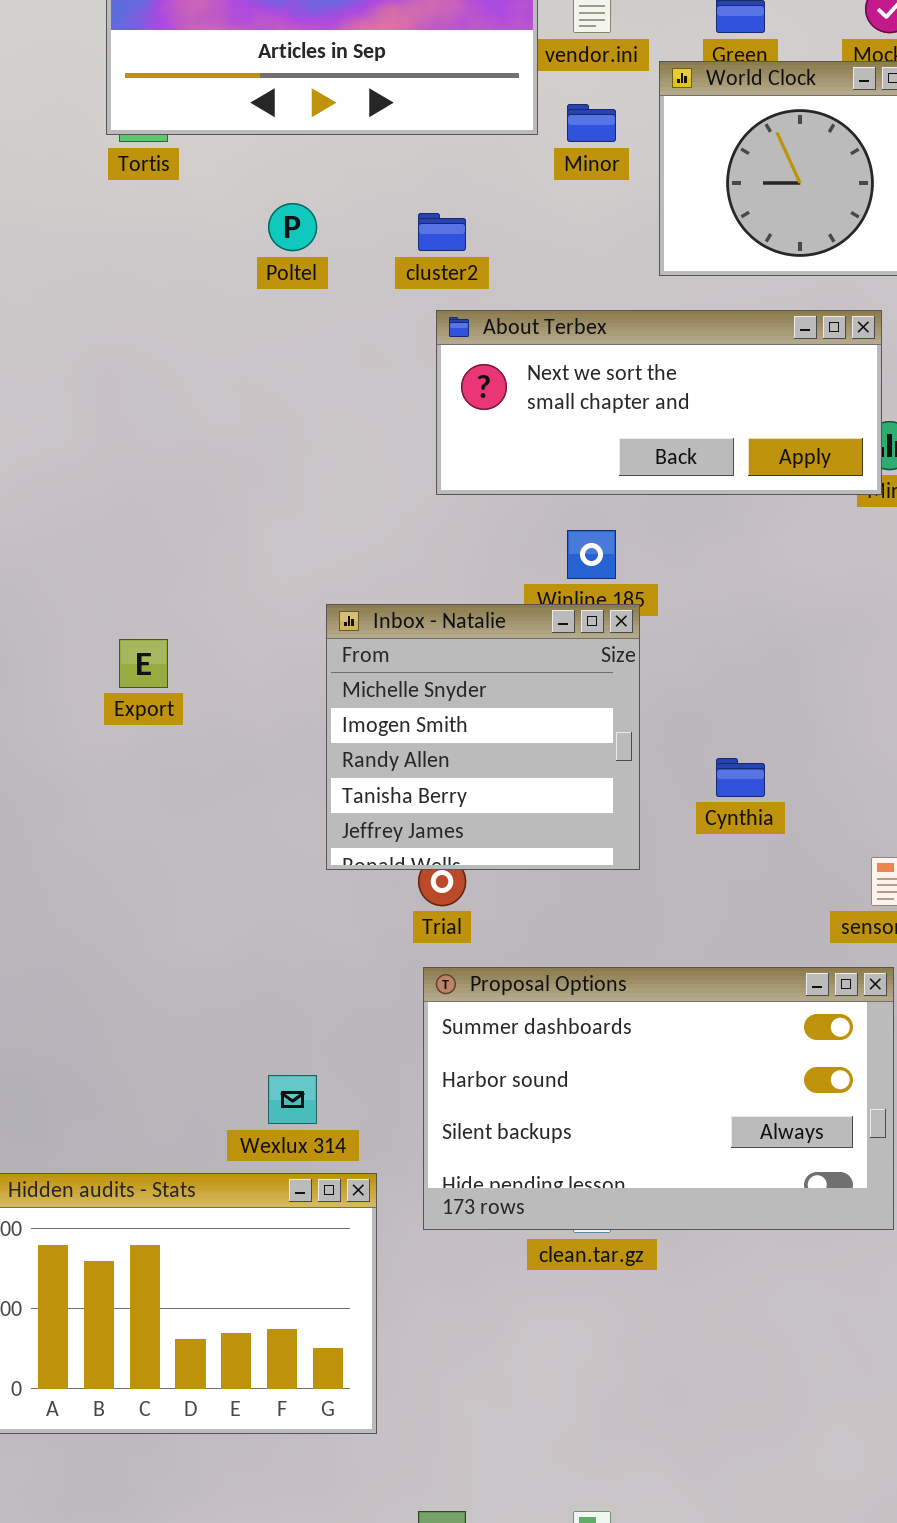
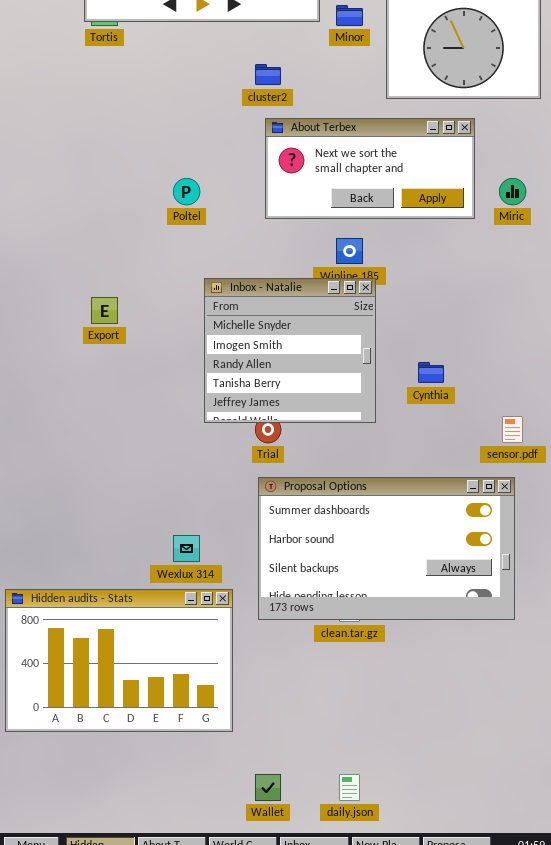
Poltel: [268,203,317,251] -> [173,178,200,205], moved
About Terbex: [436,310,882,495] -> [265,118,475,219], resized

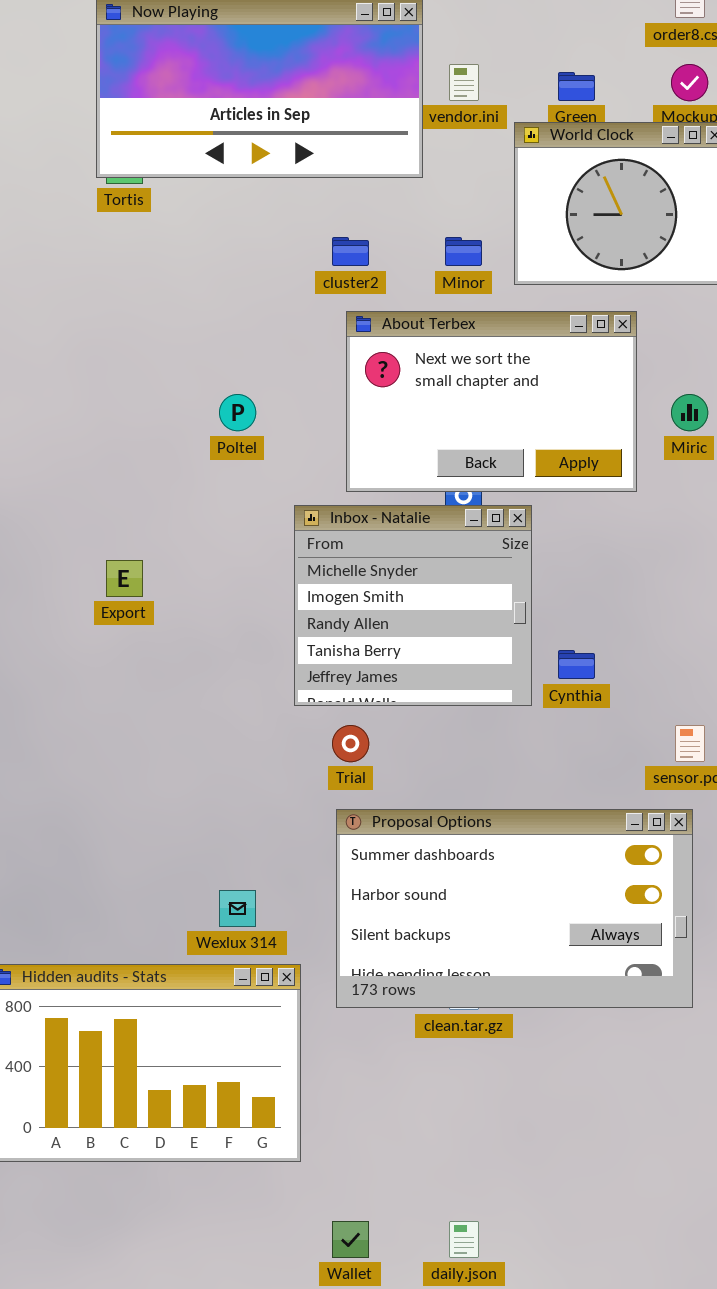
Minor: [336,5,363,26] -> [445,237,482,266], moved
About Terbex: [265,118,475,219] -> [346,311,637,492], resized
Inbox - Natalie: [204,278,376,423] -> [294,505,532,706], moved

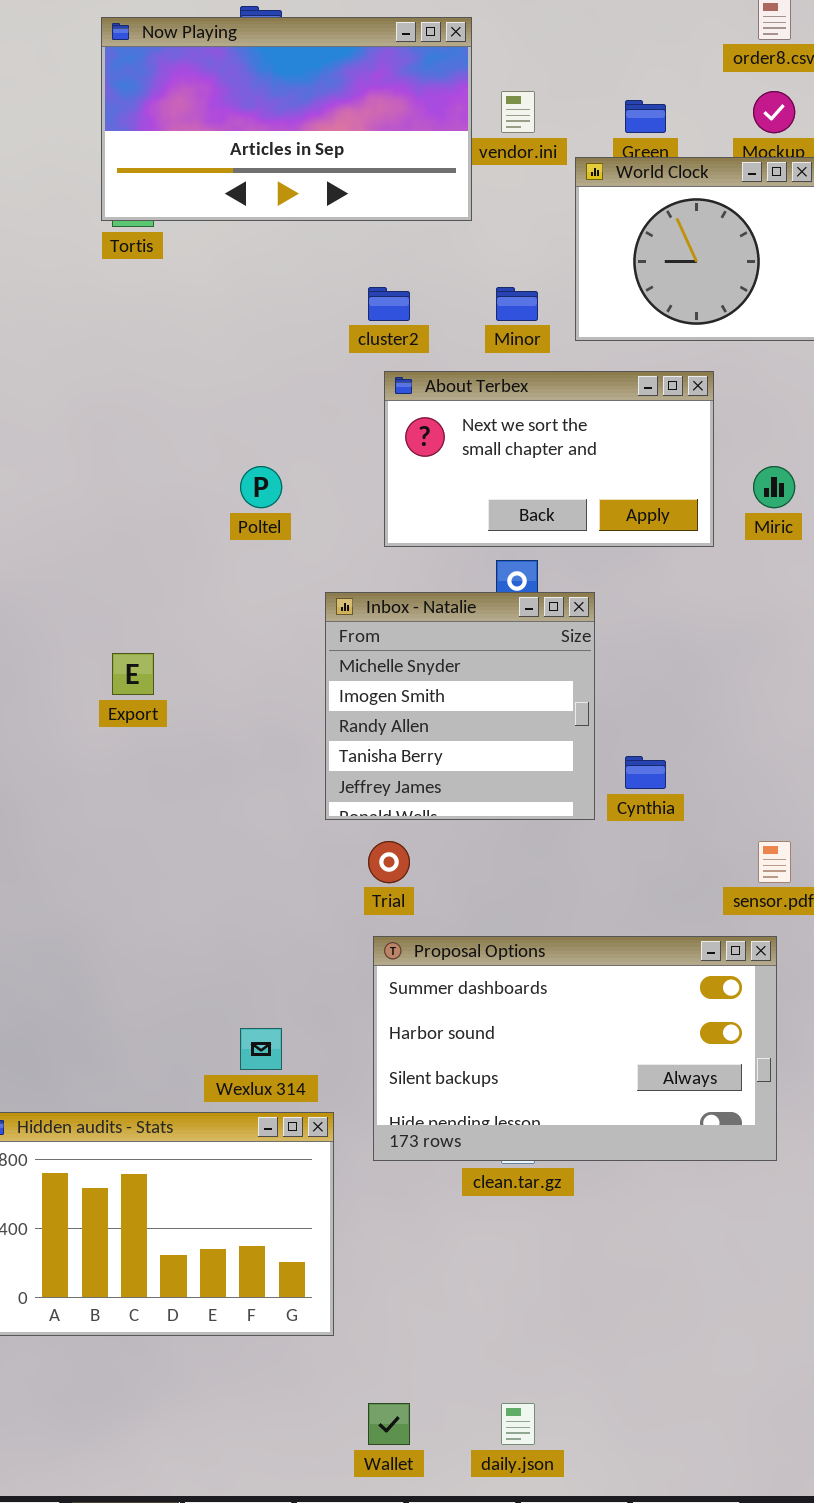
About Terbex: [346,311,637,492] -> [384,371,714,547], resized

